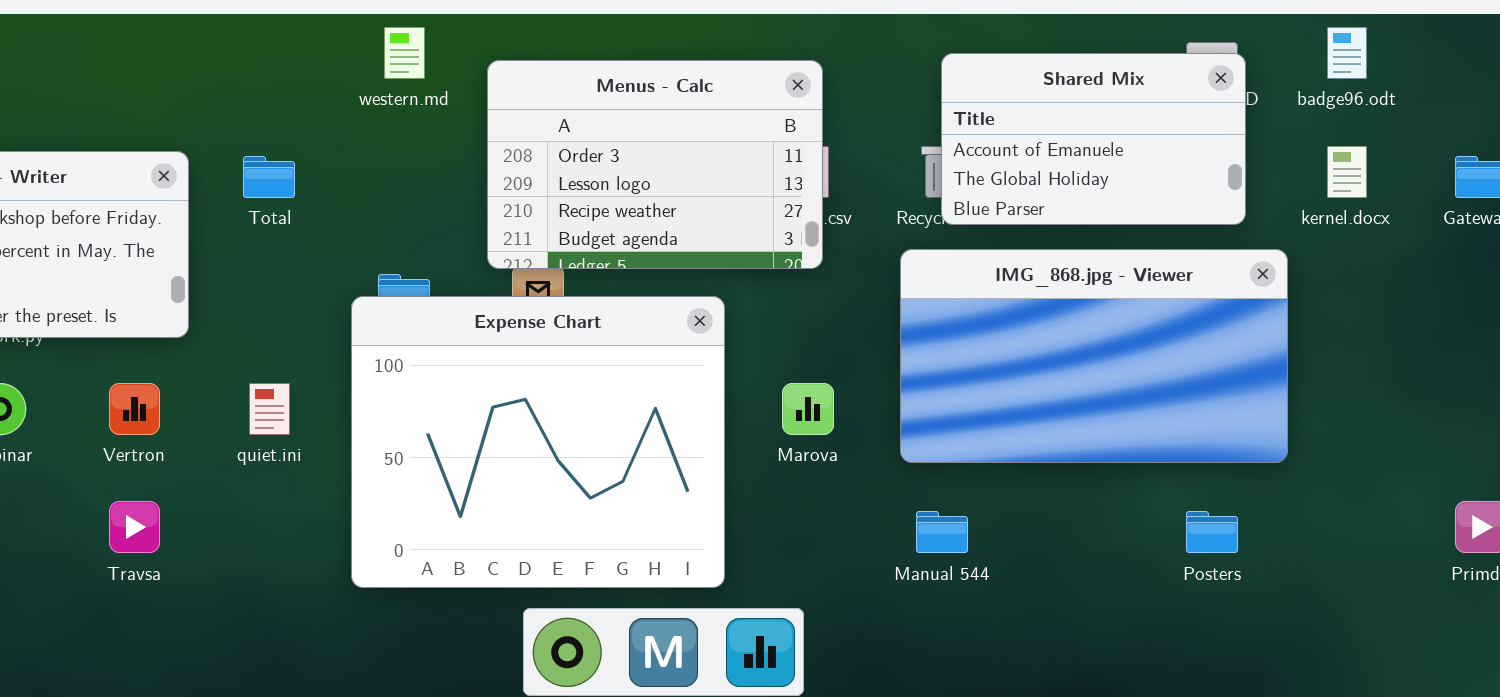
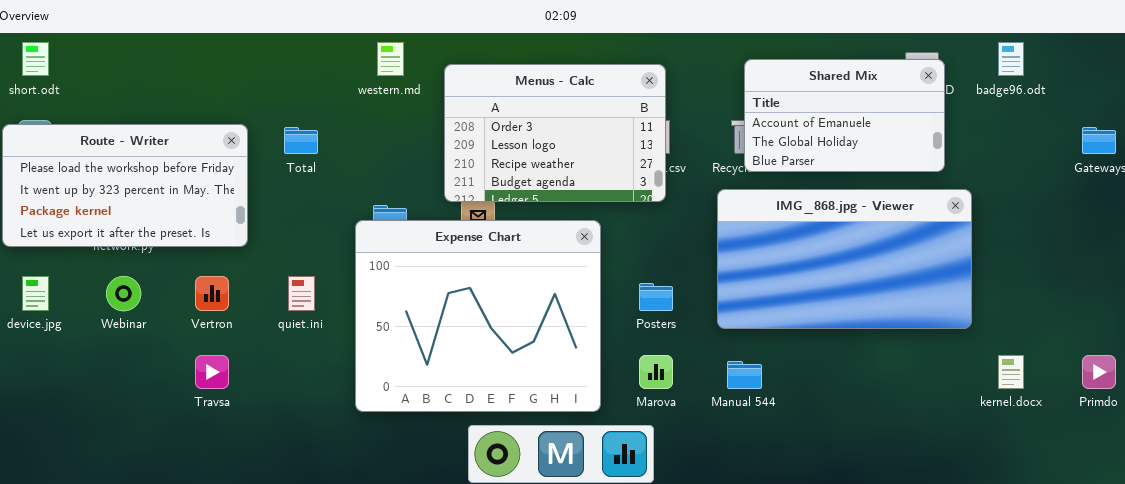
kernel.docx: [1327,146,1367,198] -> [998,355,1024,389], moved
Marova: [782,383,834,435] -> [639,355,673,389], moved
Posters: [1186,511,1238,553] -> [639,283,673,311], moved

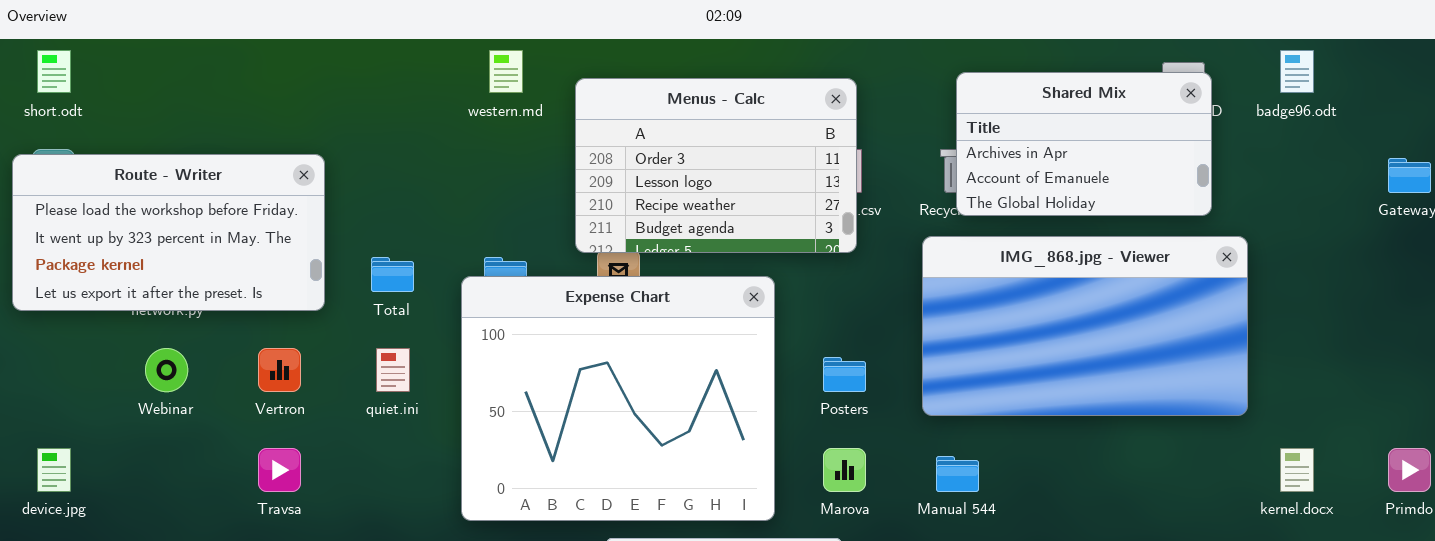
Shared Mix: [744,59,945,172] -> [956,72,1212,216], scrolled up 1 row
Total: [284,127,318,154] -> [371,257,414,292], moved
device.jpg: [22,276,49,311] -> [37,448,71,492], moved

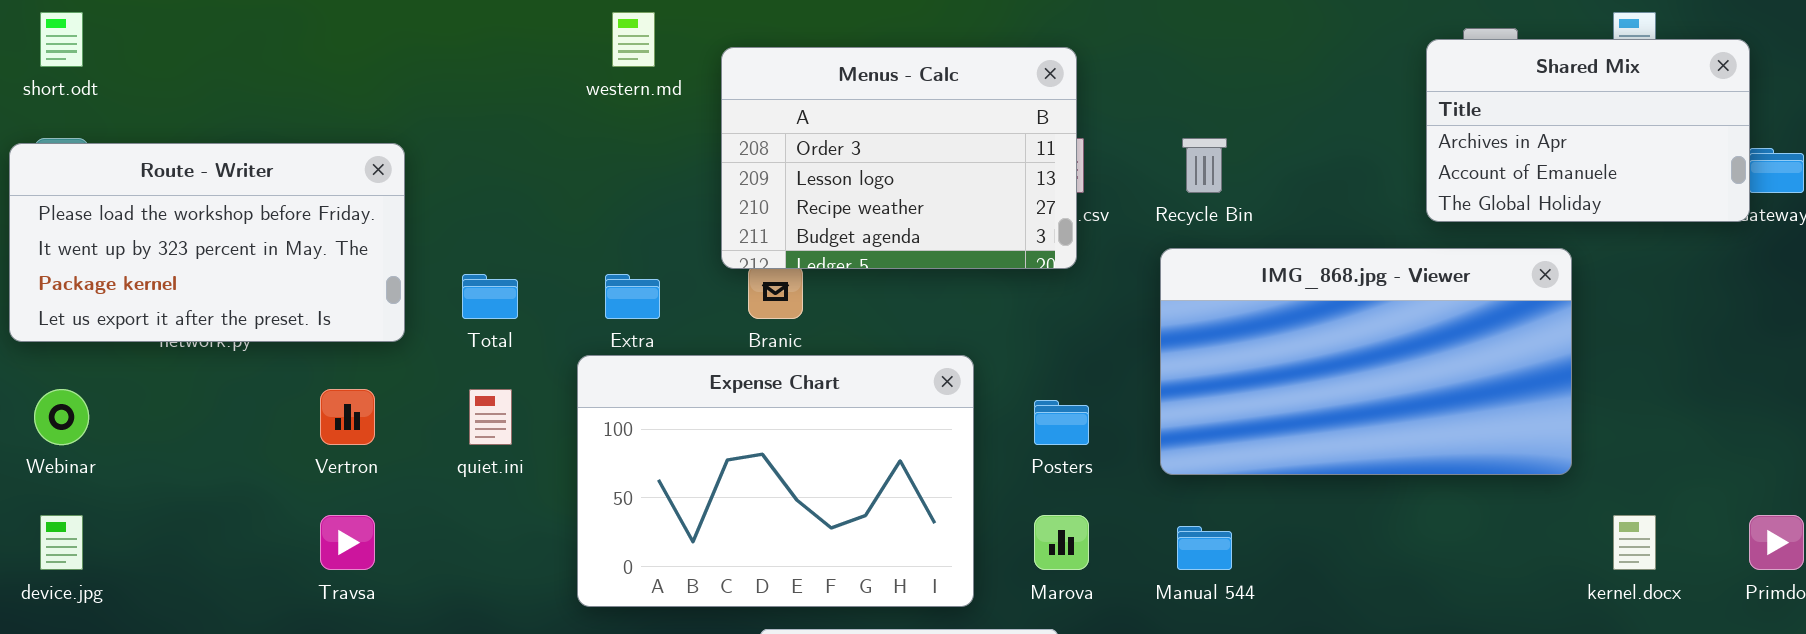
Shared Mix: [956,72,1212,216] -> [1426,39,1750,222], moved
Expense Chart: [461,276,775,521] -> [577,355,974,607], resized
Webinar: [145,348,188,392] -> [34,389,89,445], moved

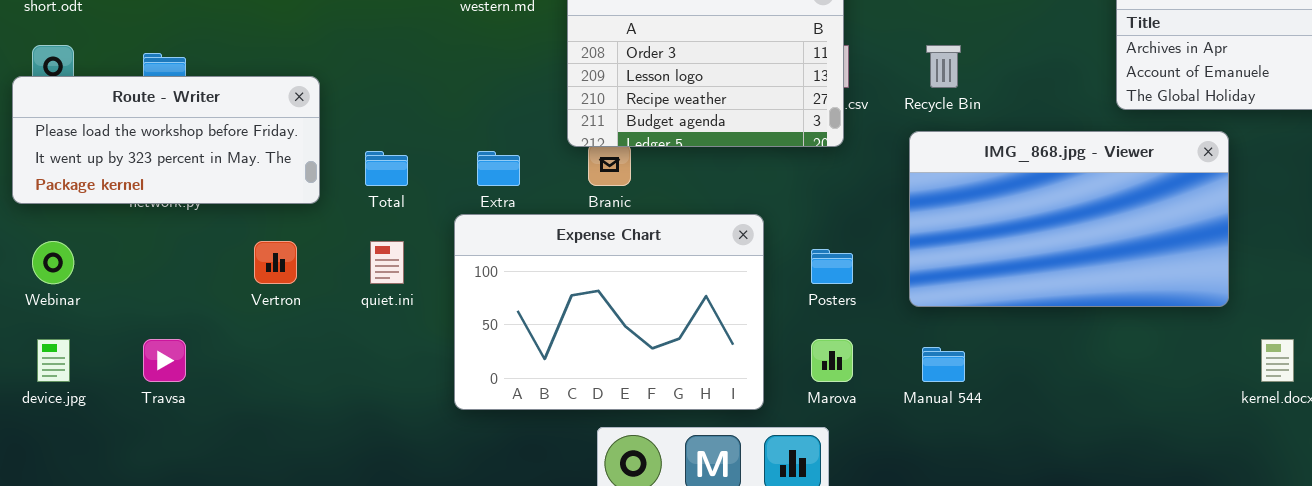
Route - Writer: [9,143,405,342] -> [12,76,320,204], resized
Travsa: [320,515,375,570] -> [143,339,186,382], moved

